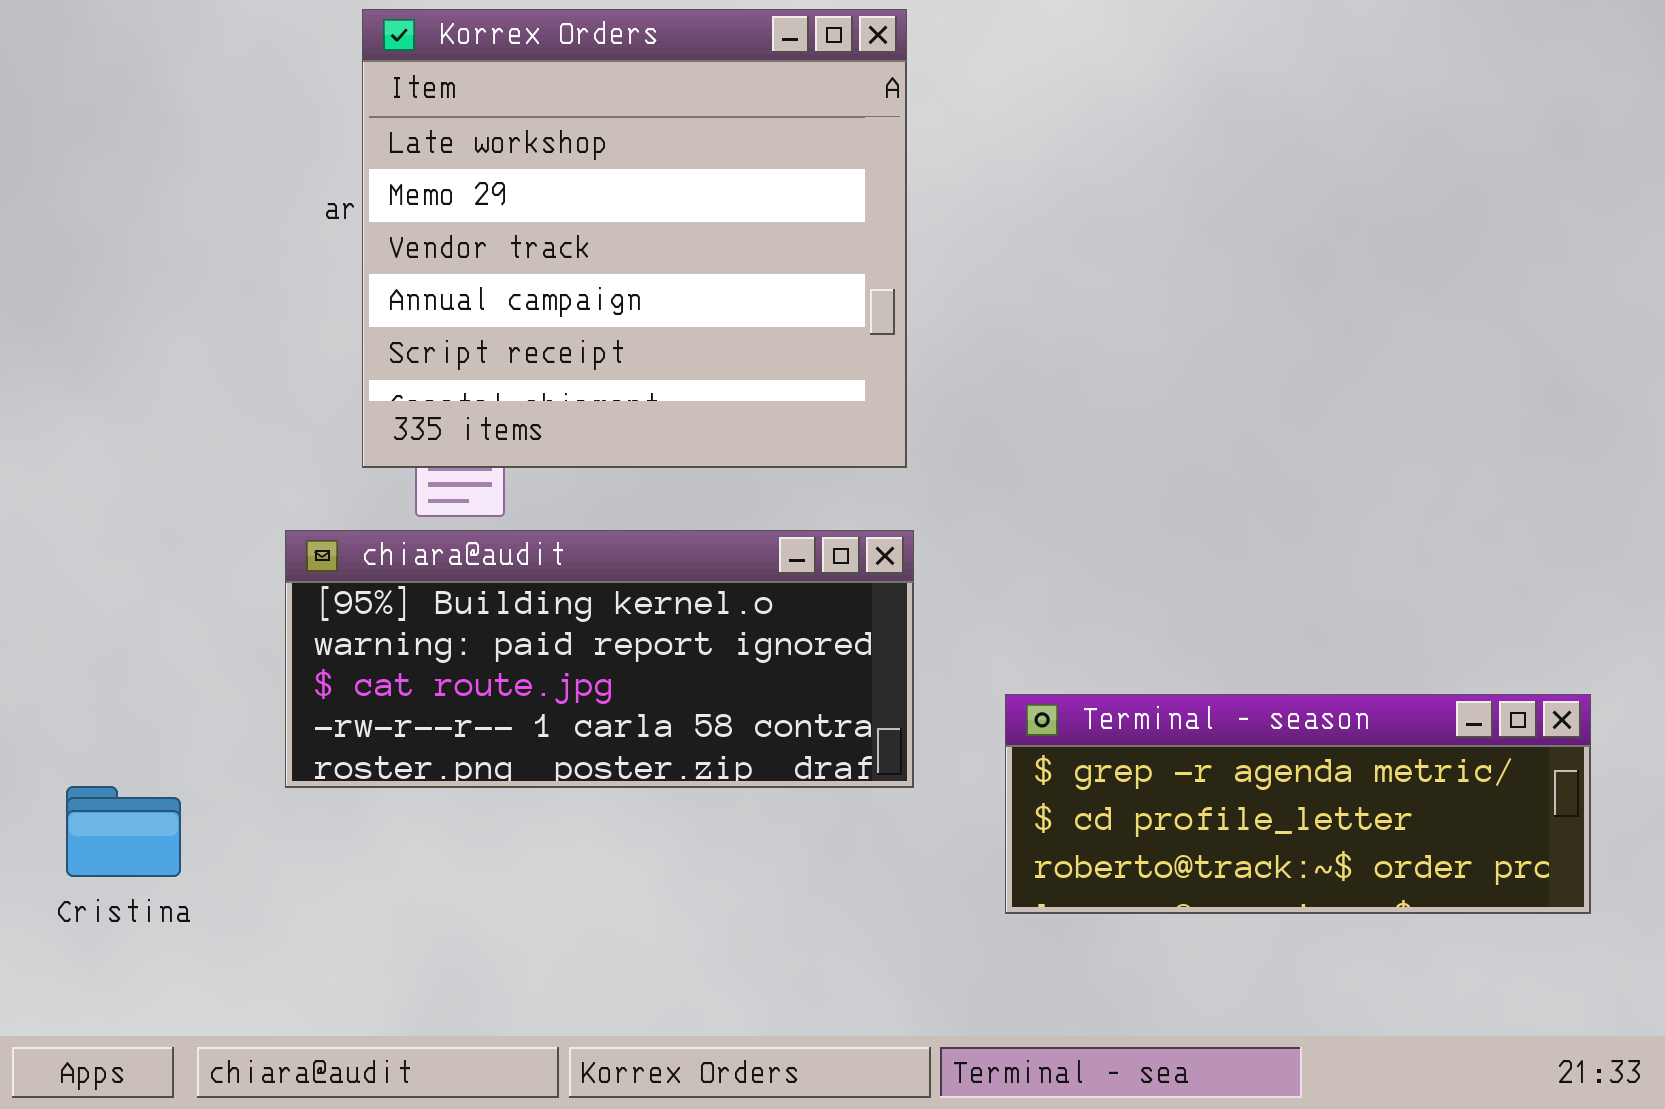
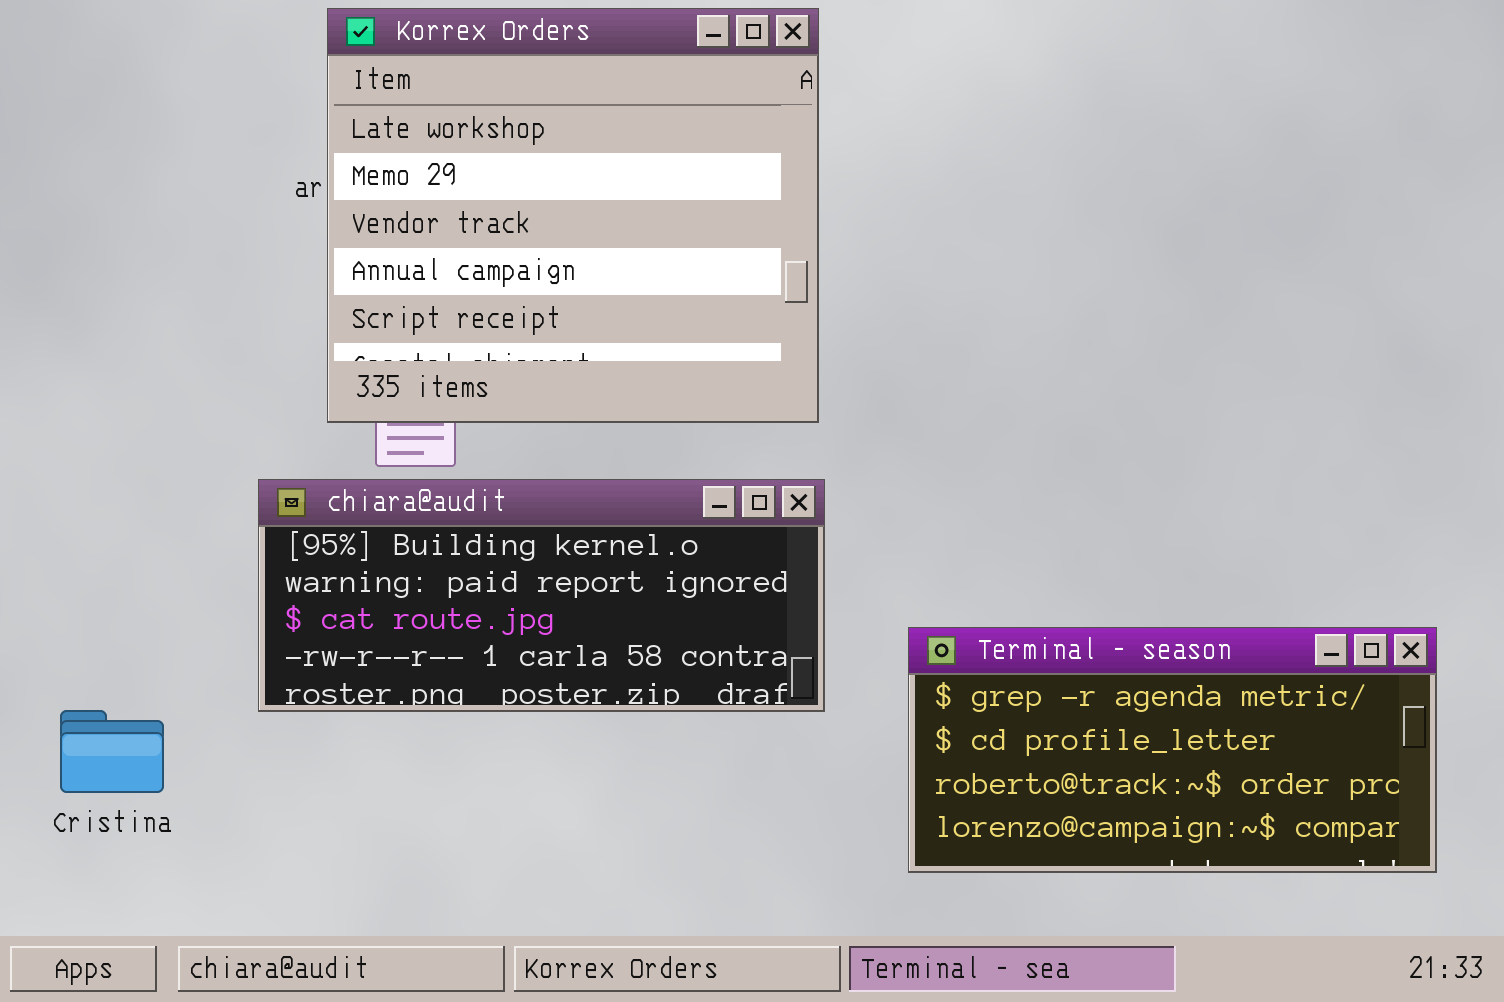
Terminal - season: [1005,694,1591,914] -> [908,627,1437,873], resized

